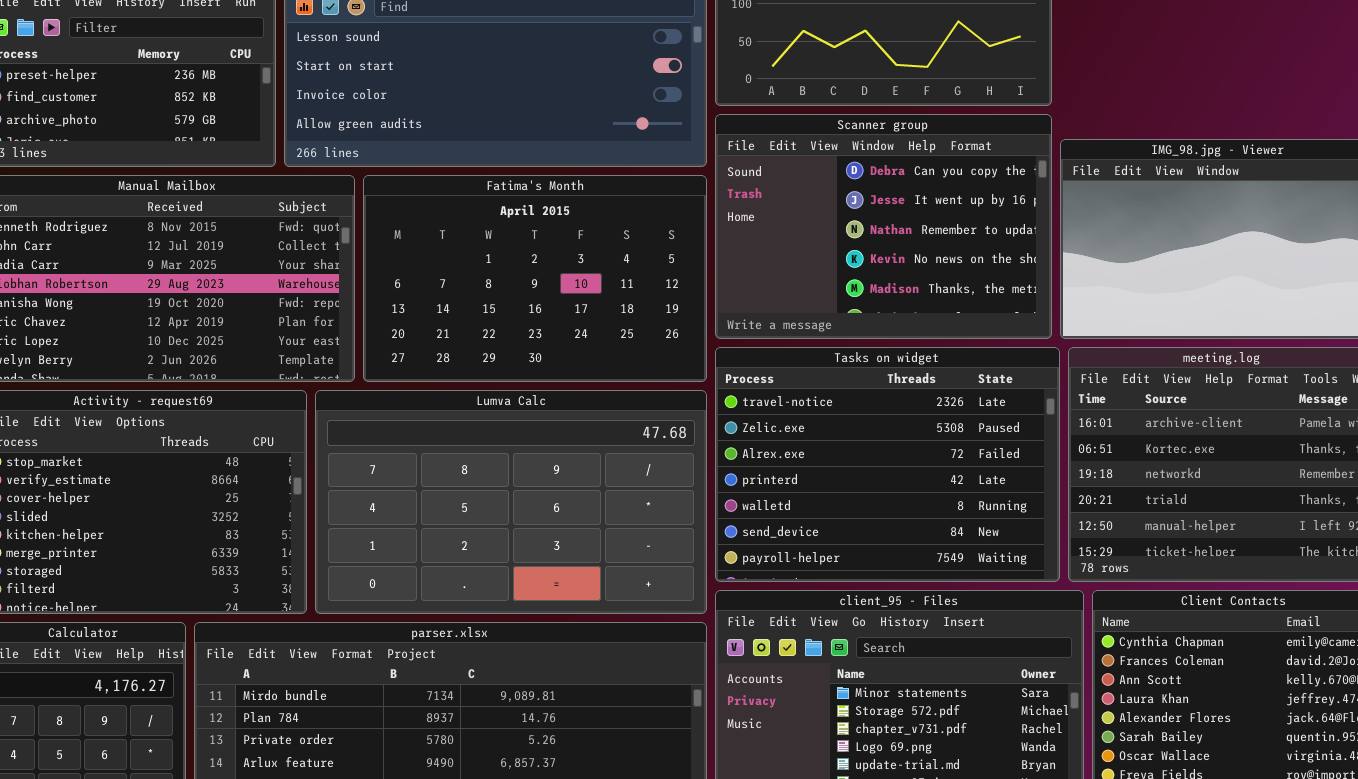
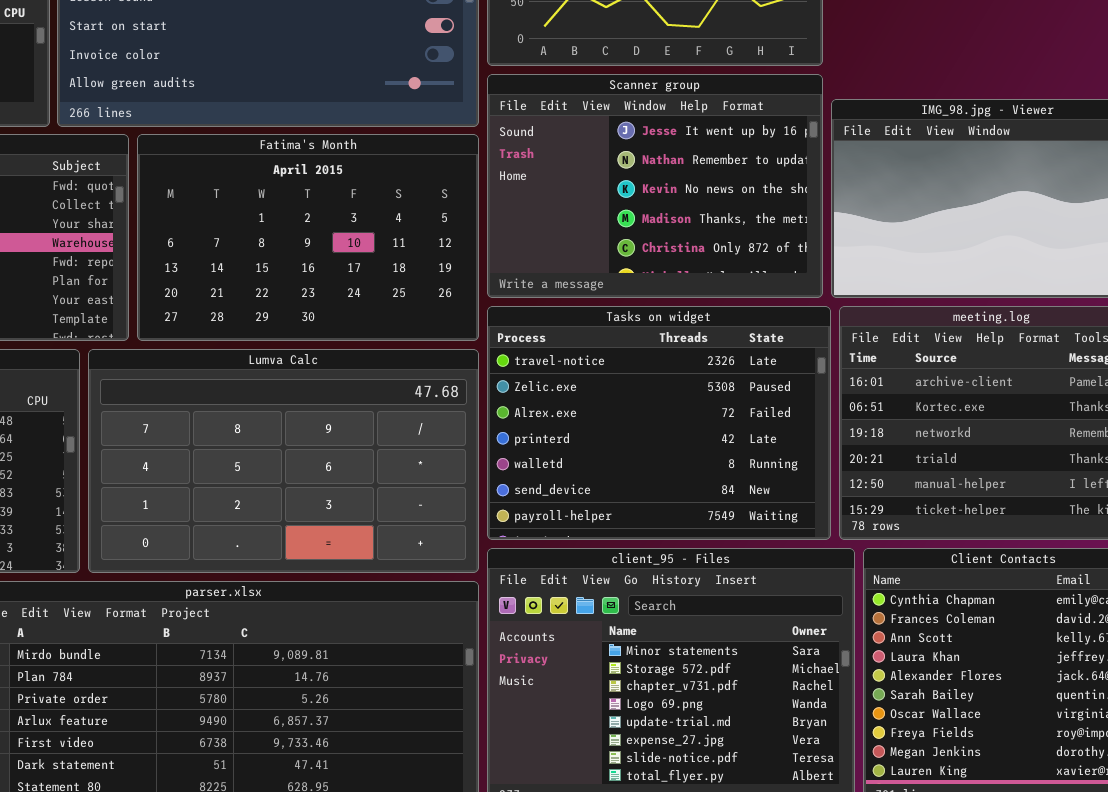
Scanner group: [715,114,1052,339] -> [487,74,823,298], scrolled down 1 row

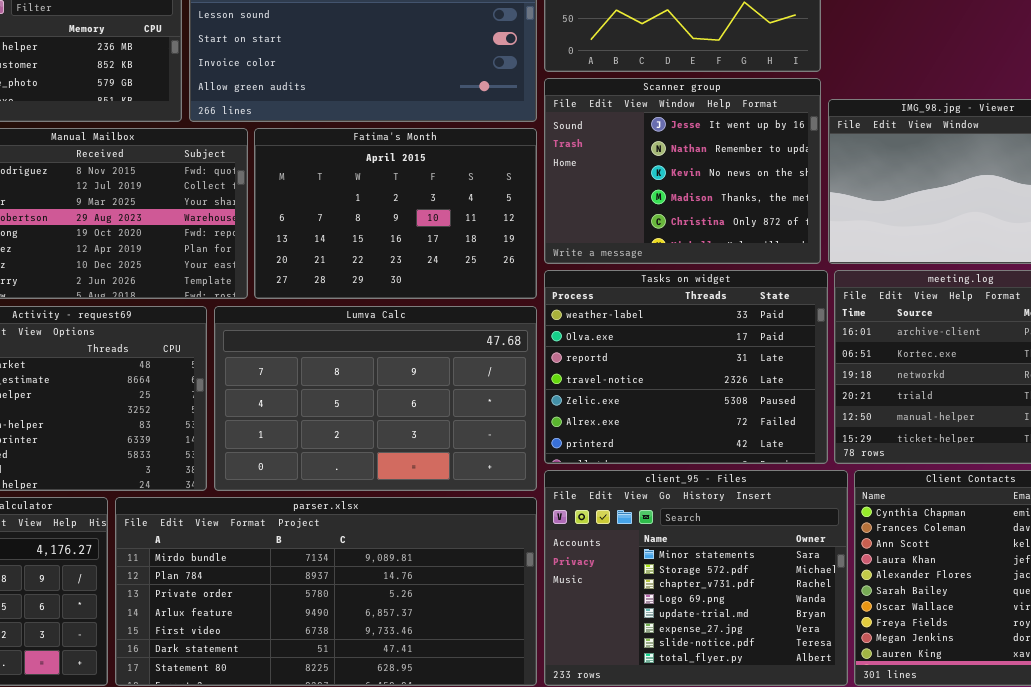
Tasks on widget: [487,306,831,540] -> [544,270,828,464], scrolled up 3 rows

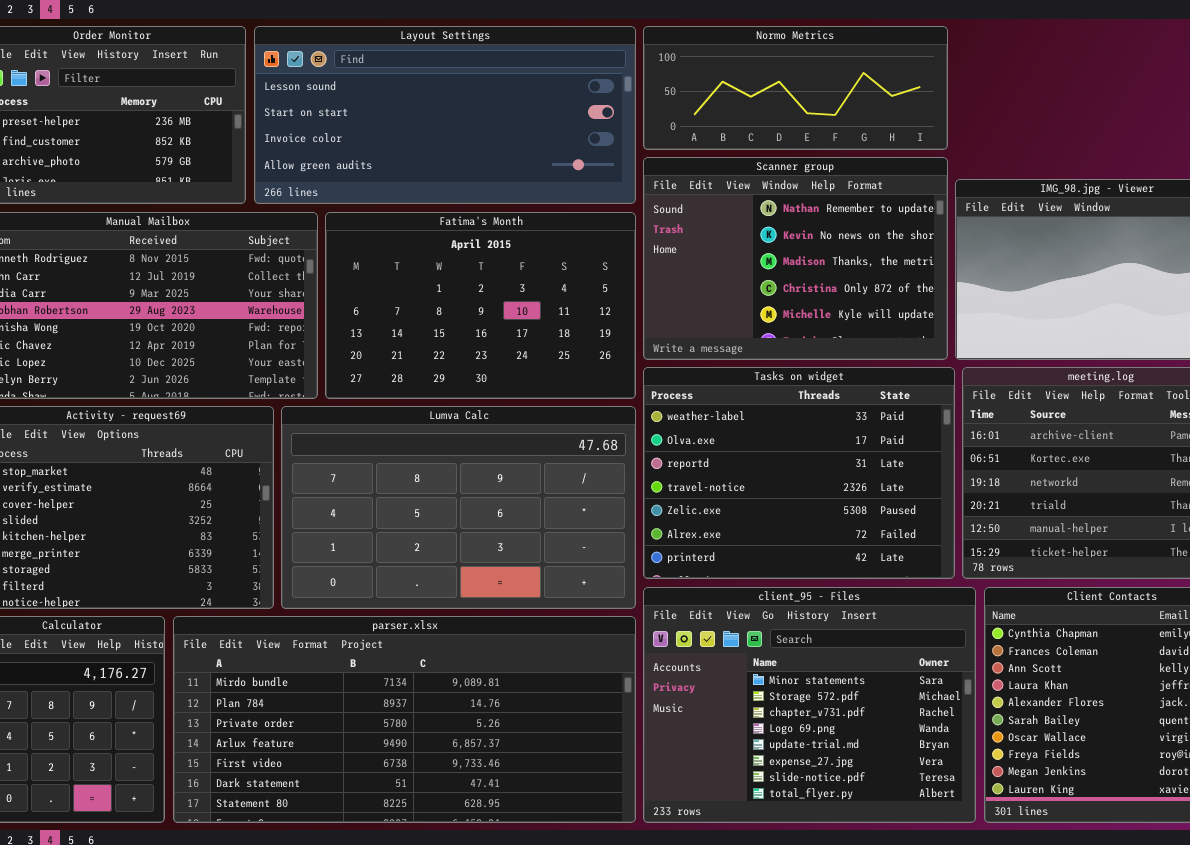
Scanner group: [544,78,821,264] -> [643,157,948,360], scrolled down 1 row

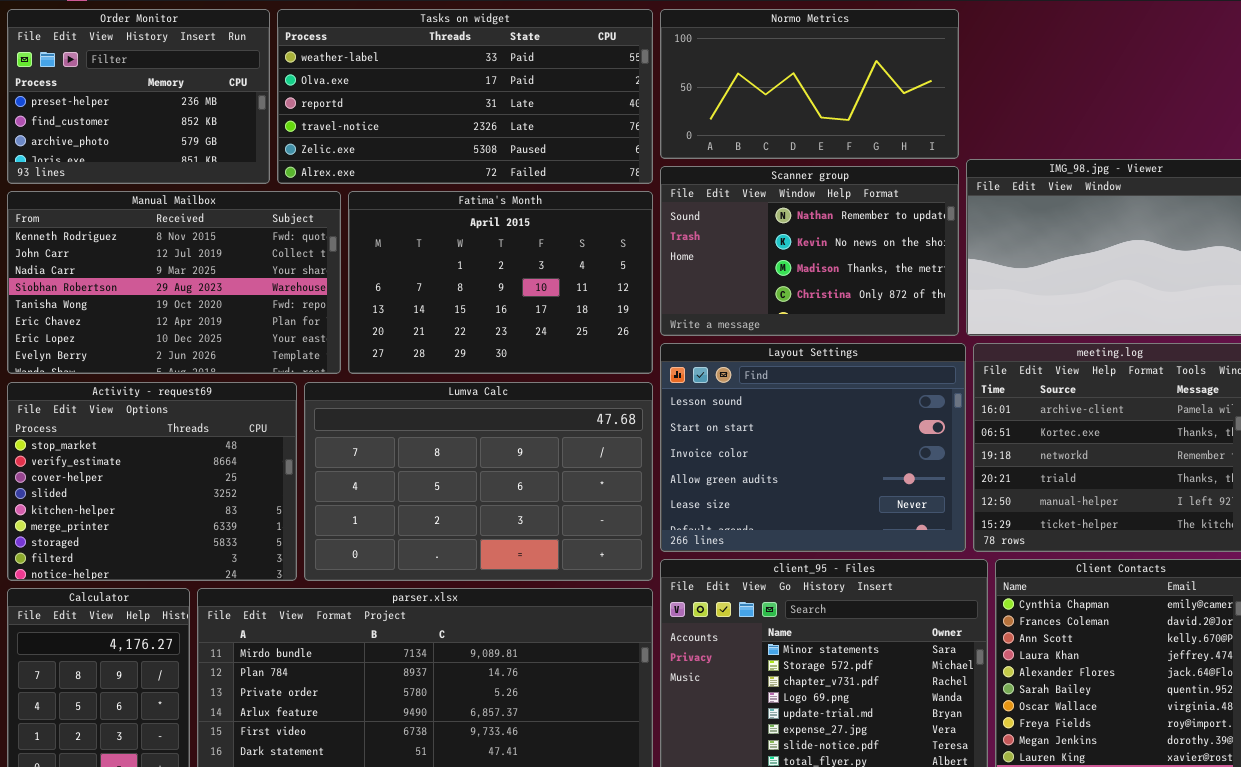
Layout Settings: [254,26,636,204] -> [660,343,966,552], moved, resized
Normo Metrics: [643,26,948,150] -> [660,9,959,159], resized
Scanner group: [643,157,948,360] -> [660,166,959,336], resized
Tasks on widget: [643,367,955,579] -> [277,9,653,184], moved, resized

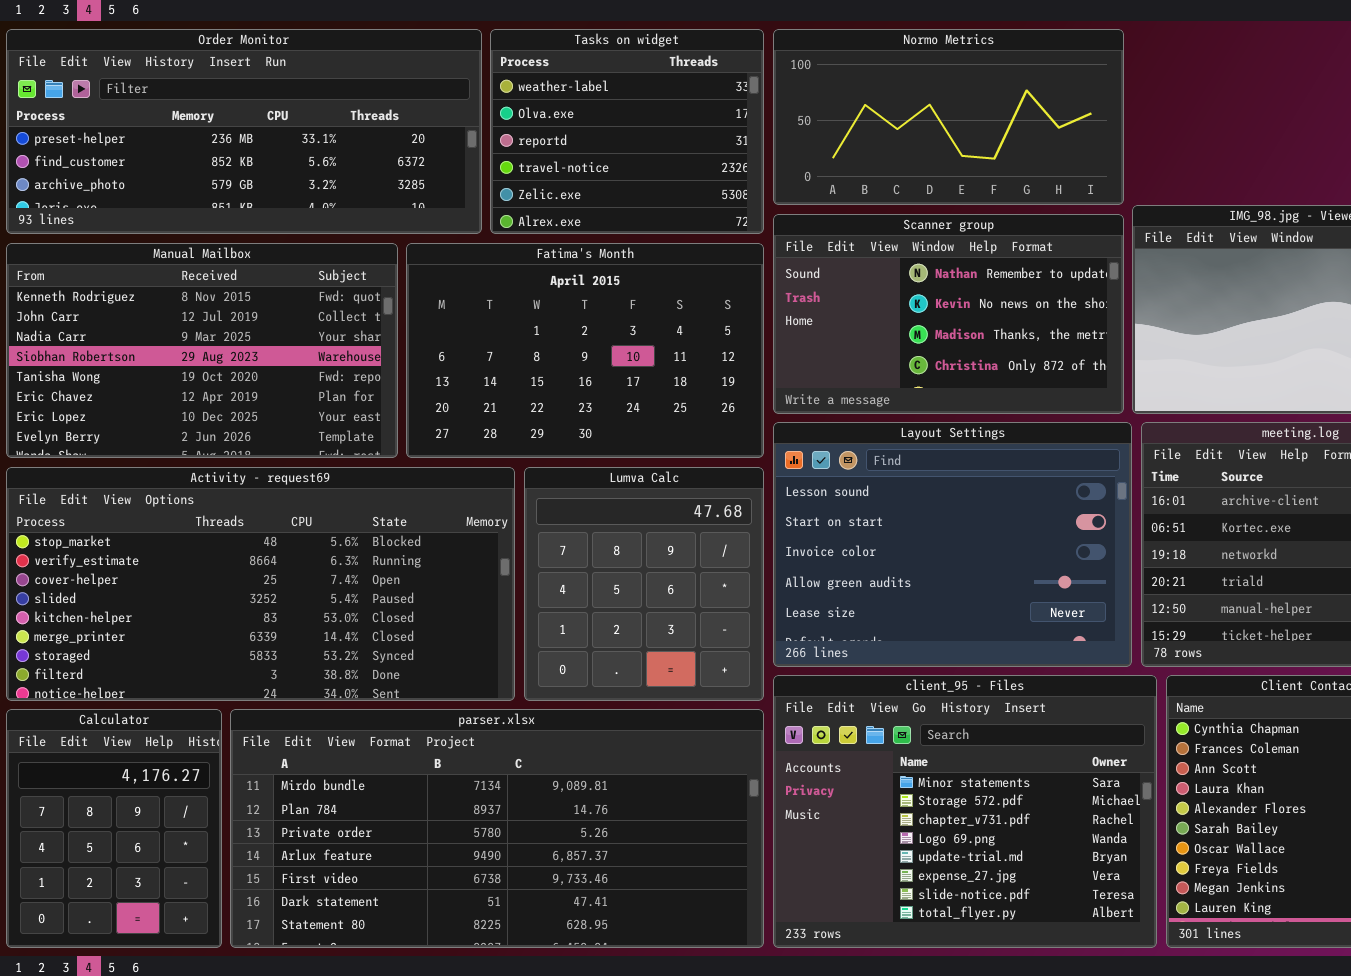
Order Monitor: [7,9,270,184] -> [6,29,482,234], resized
Tasks on widget: [277,9,653,184] -> [490,29,764,234], resized
Activity - request69: [7,382,297,581] -> [6,467,515,701], resized
Lumva Calc: [304,382,653,581] -> [524,467,764,701], resized

